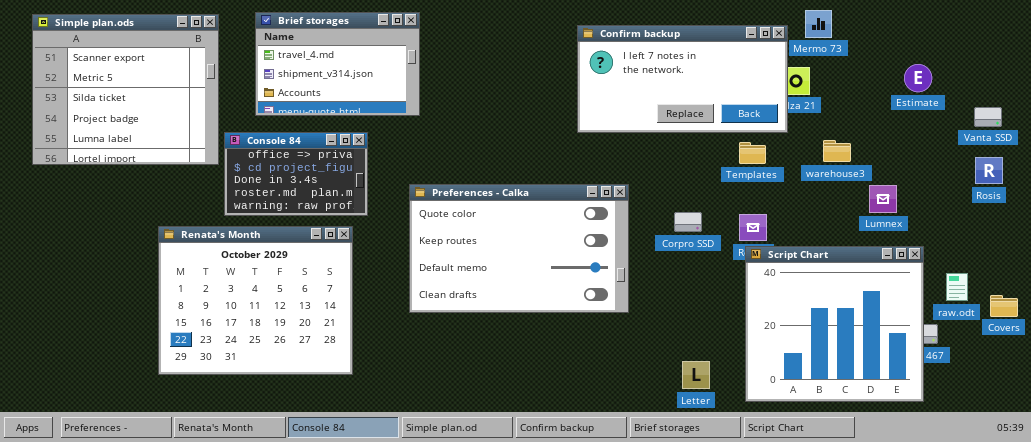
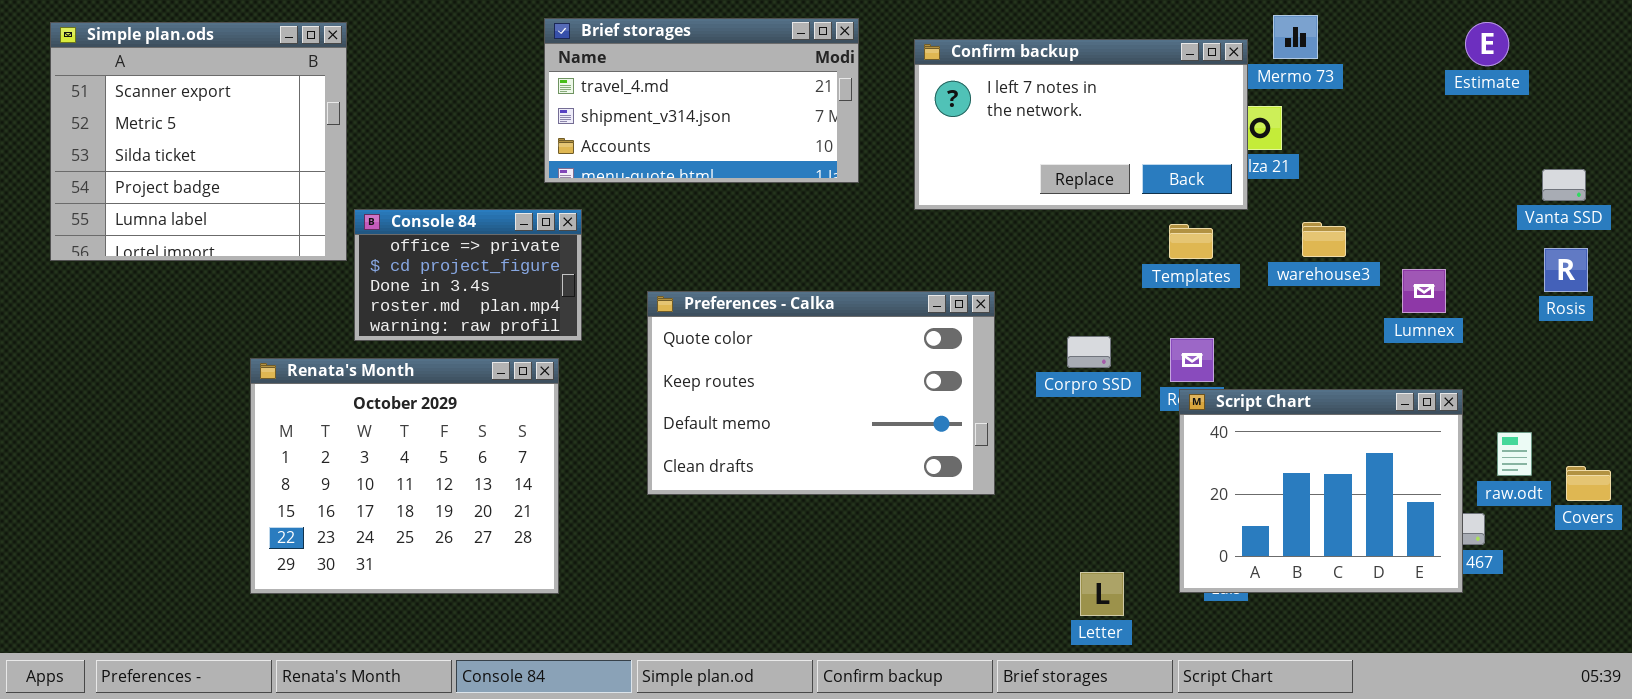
Brief storages: [255,12,420,116] -> [544,18,859,183], moved, resized
Estimate: [904,64,932,92] -> [1465,22,1509,66], moved
Lumnex: [869,185,897,213] -> [1402,269,1446,313], moved
Script Chart: [745,246,924,402] -> [1179,389,1463,593], resized

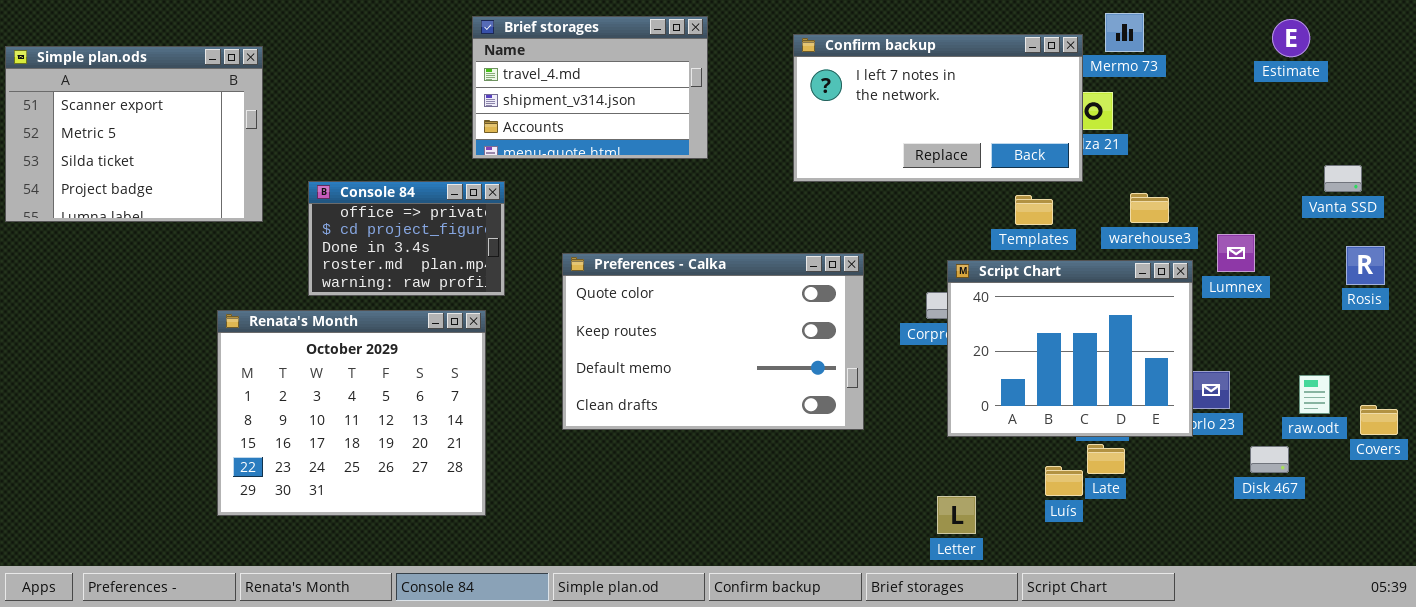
Brief storages: [544,18,859,183] -> [472,16,708,159], resized
Simple plan.ods: [50,22,347,261] -> [5,46,263,222], moved, resized
Vanta SSD: [1542,169,1586,201] -> [1324,165,1362,192], moved
Rosis: [1544,248,1588,292] -> [1346,246,1385,285], moved
Script Chart: [1179,389,1463,593] -> [947,260,1193,437], moved

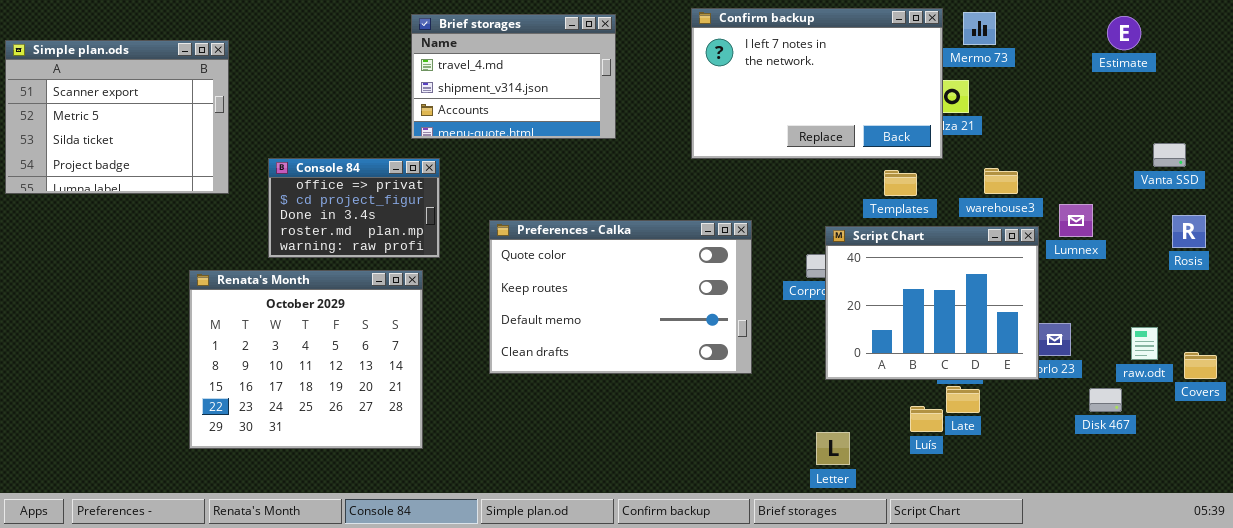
Confirm backup: [793,34,1083,182] -> [691,8,943,159], resized

